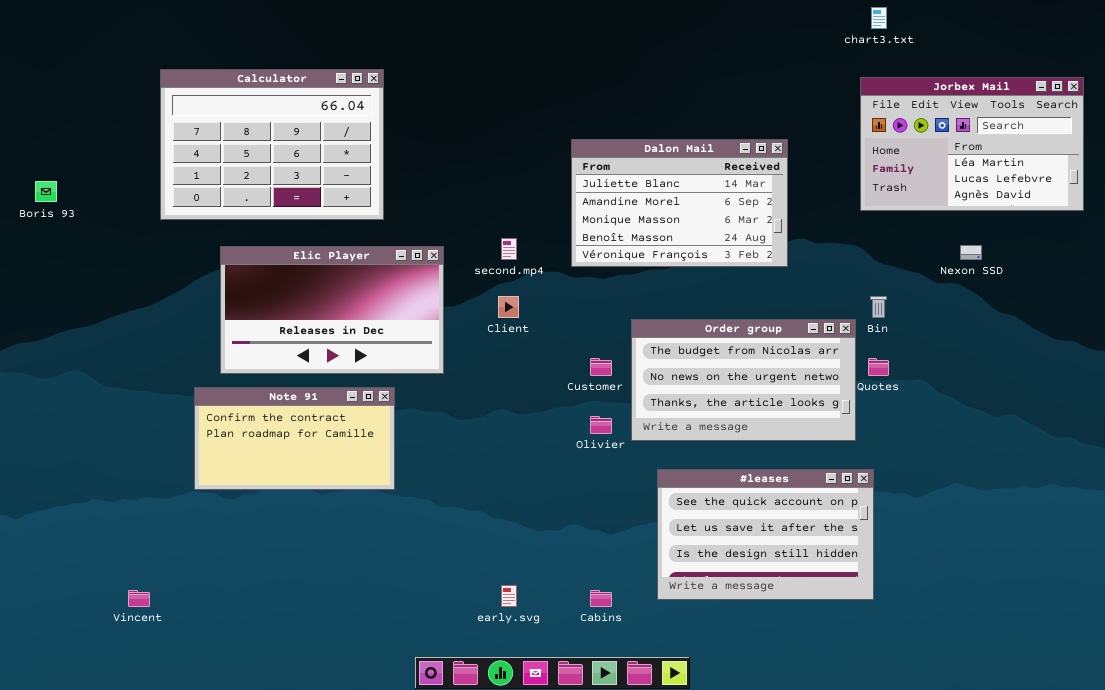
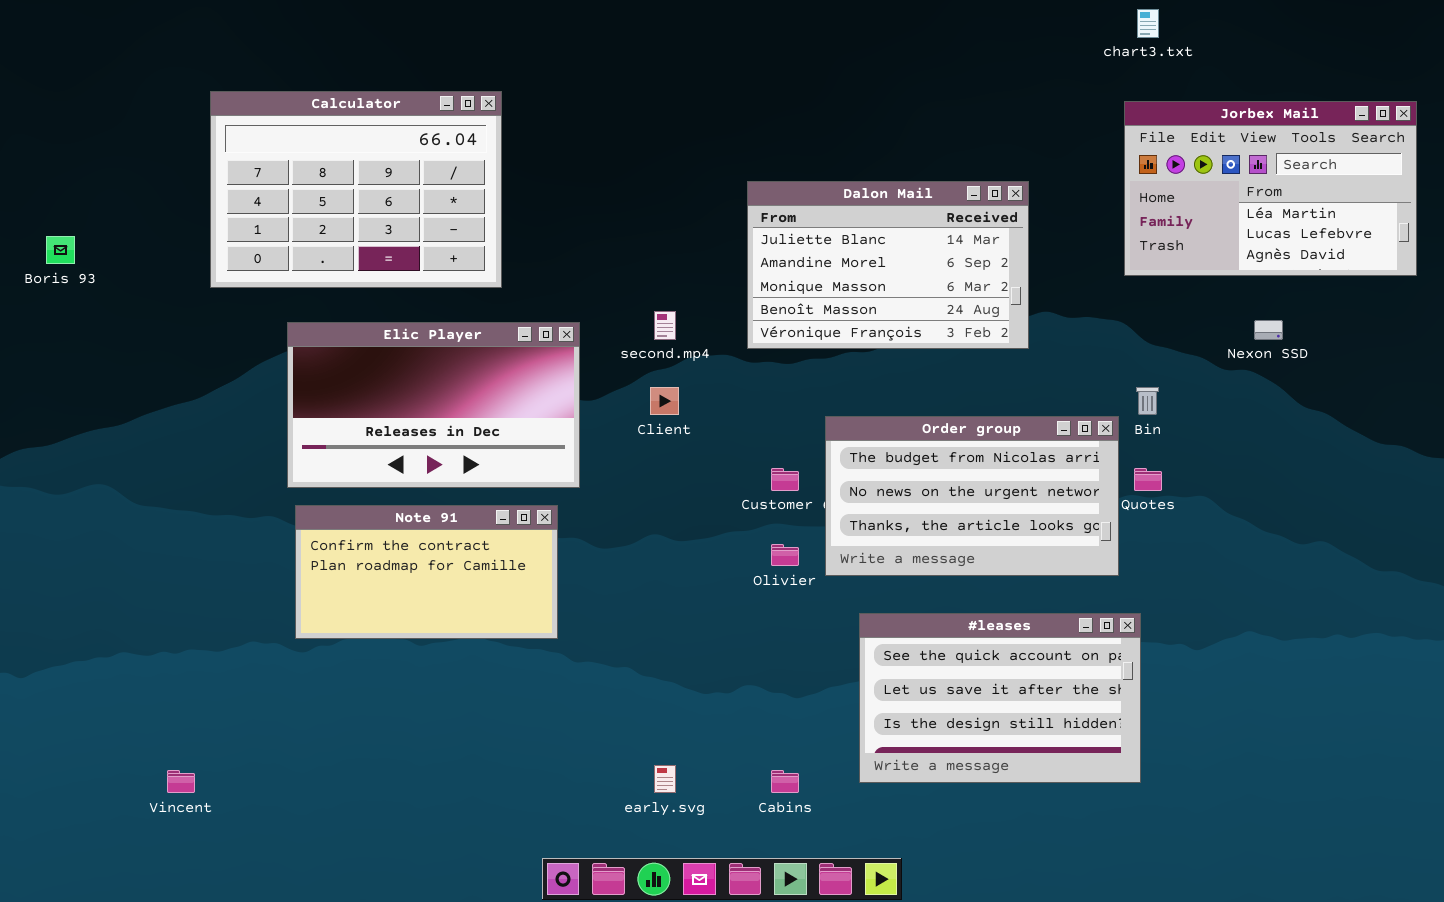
Note 91: [194,387,395,490] -> [295,505,558,639], moved

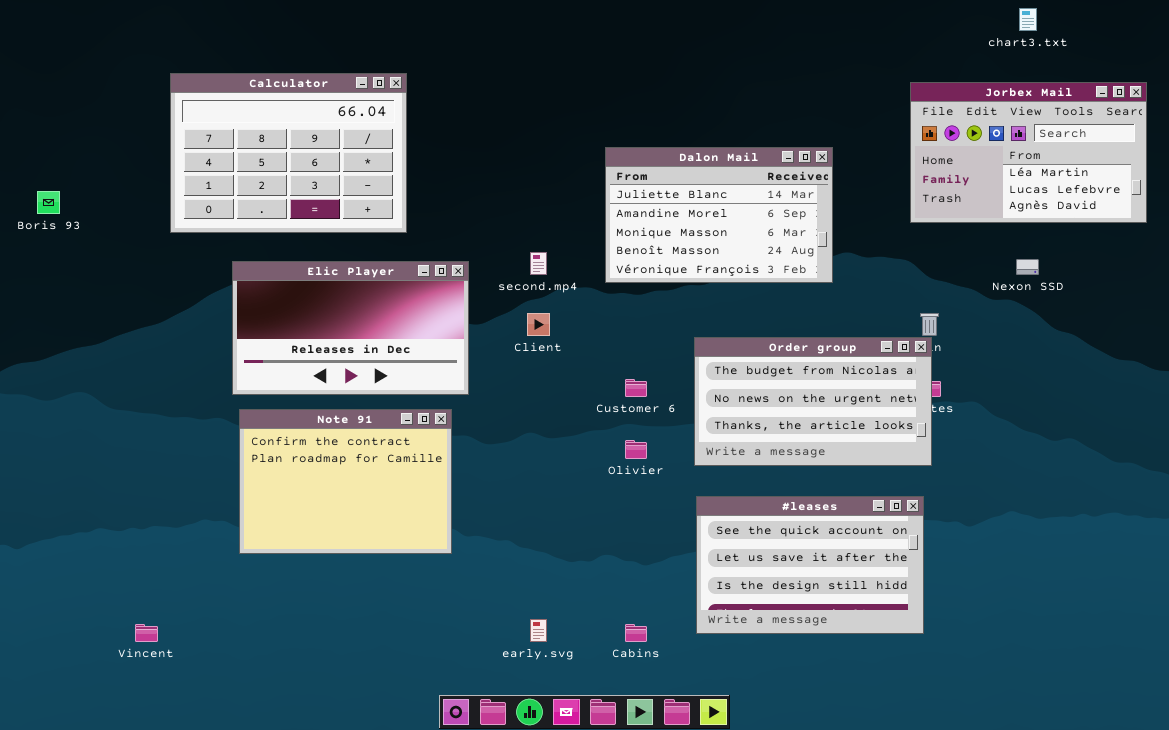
chart3.txt: [1137,9,1159,38] -> [1019,8,1037,31], moved
Order group: [825,416,1119,576] -> [694,337,932,466], moved
Note 91: [295,505,558,639] -> [239,409,452,554], resized

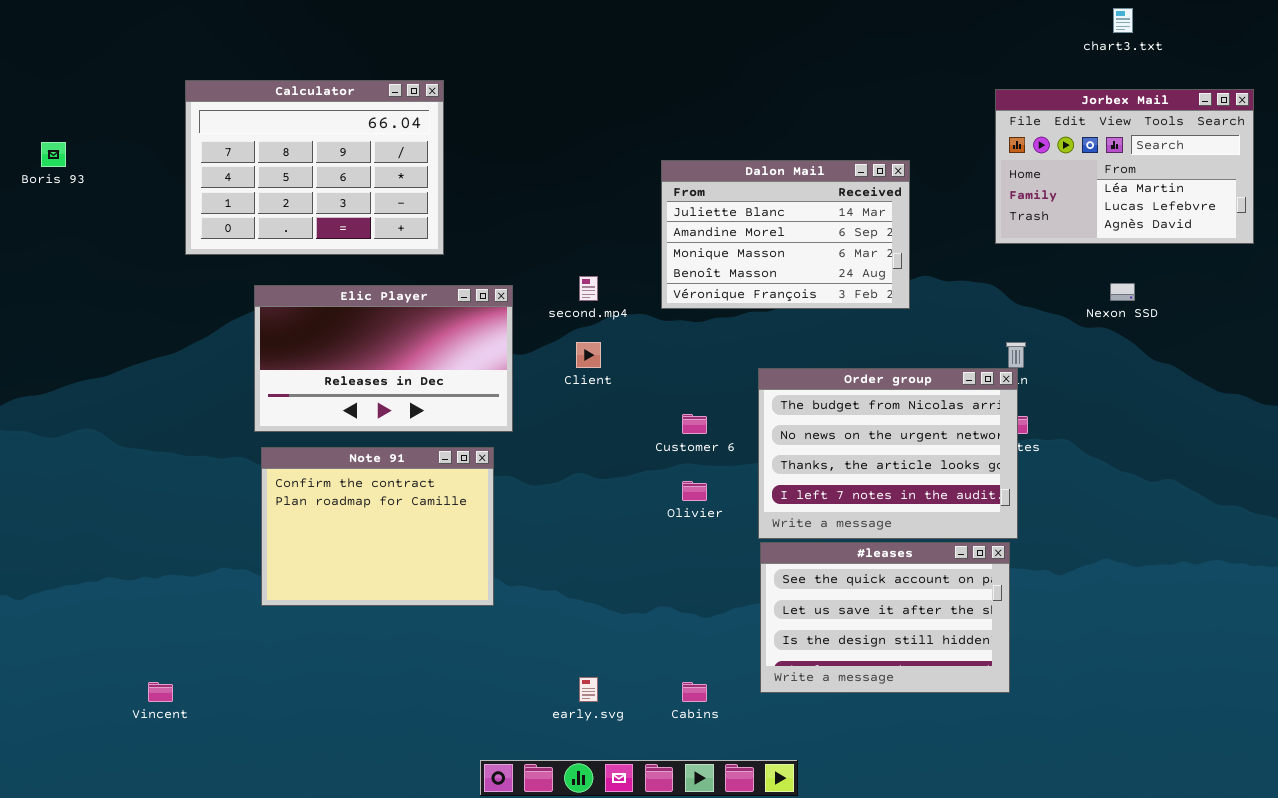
Boris 93: [37,191,60,214] -> [41,142,66,167], moved
Order group: [694,337,932,466] -> [758,368,1018,539], resized

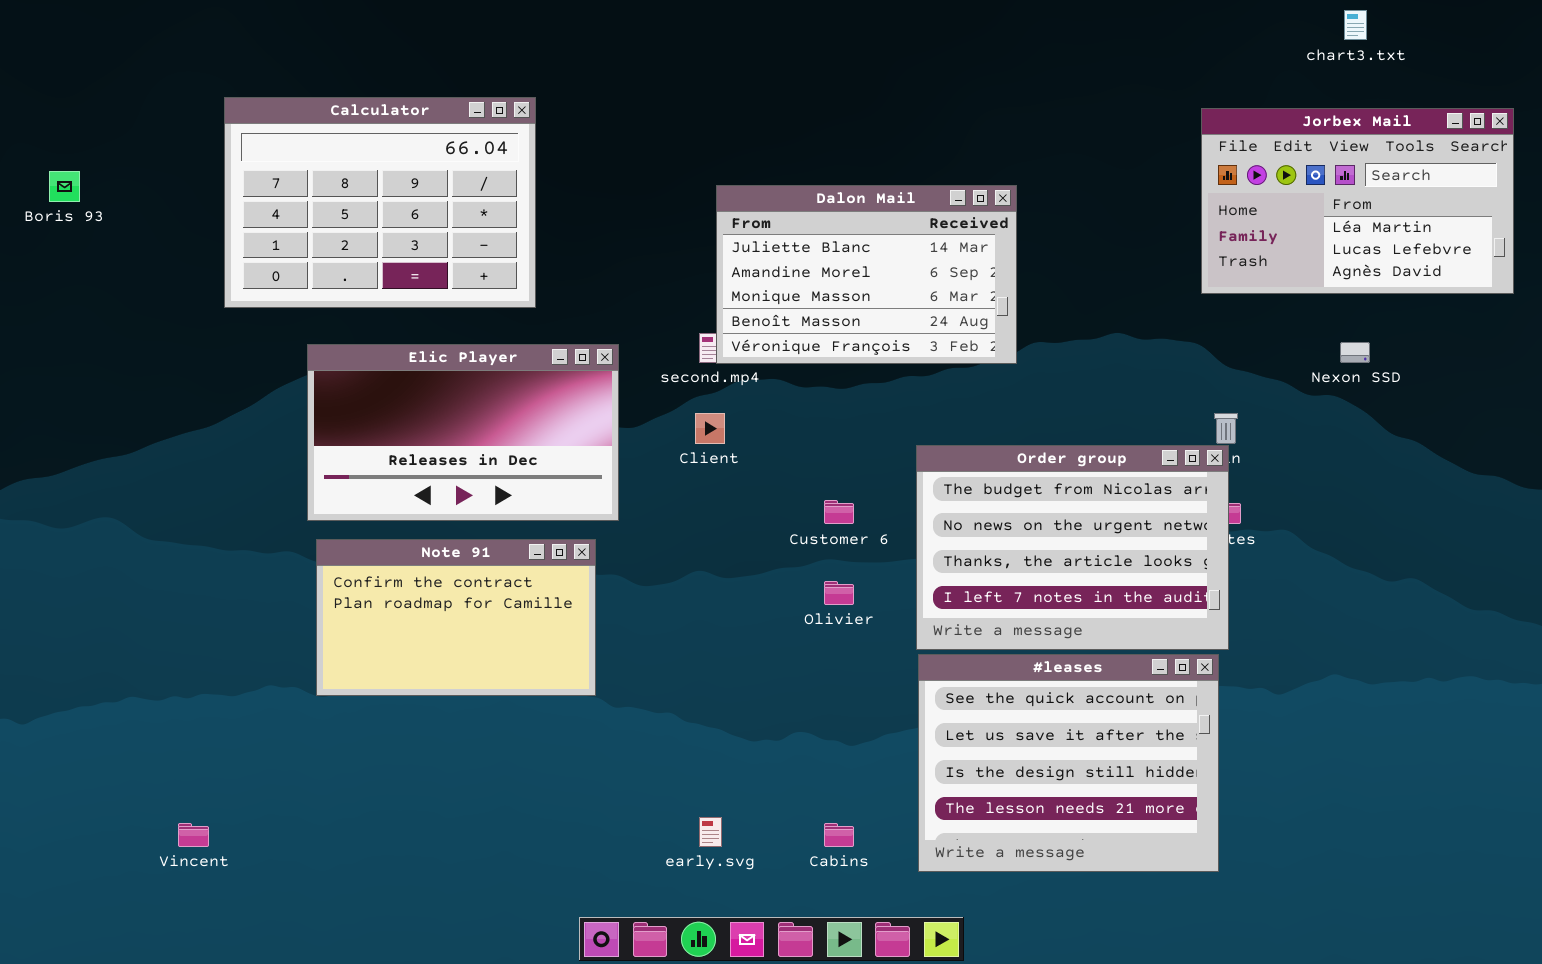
Dalon Mail: [661,160,910,309] -> [716,185,1017,364], moved
Note 91: [261,447,494,606] -> [316,539,596,696], resized
#leases: [760,542,1010,693] -> [918,654,1219,872], resized

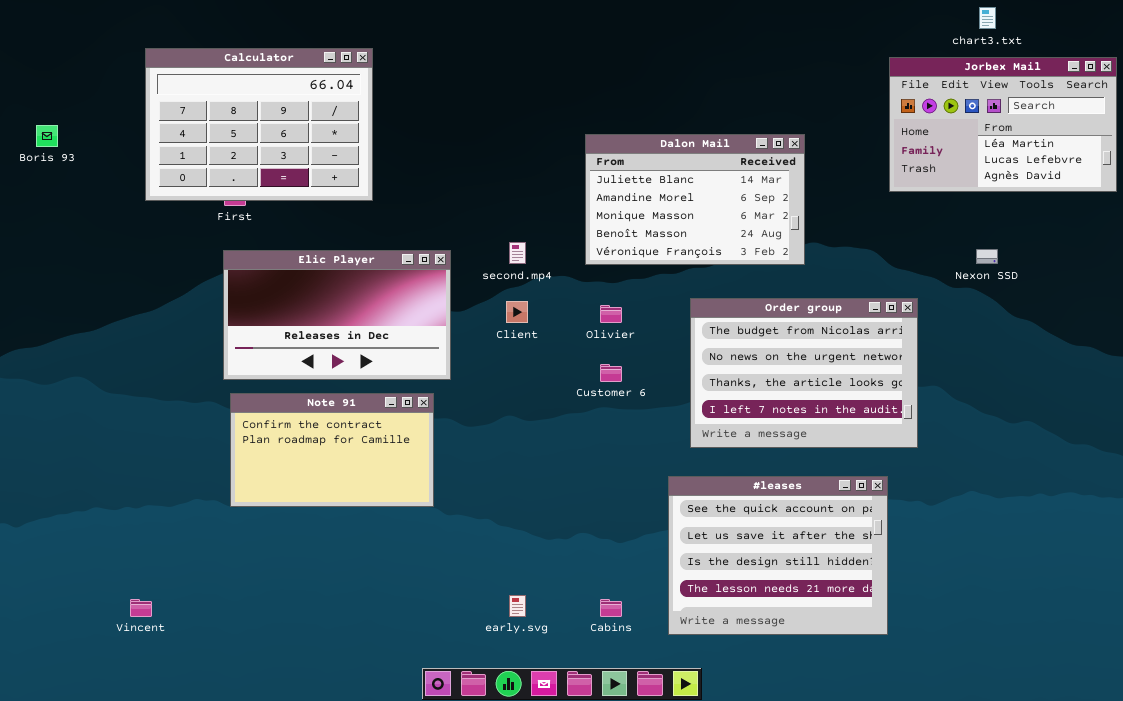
Calculator: [224,97,536,308] -> [145,48,373,201], moved
Jorbex Mail: [1201,108,1514,294] -> [889,57,1117,192], moved
Dalon Mail: [716,185,1017,364] -> [585,134,805,265], moved
Order group: [916,445,1229,650] -> [690,298,918,448], moved
Olivier: [824,581,854,605] -> [600,305,622,323], moved

